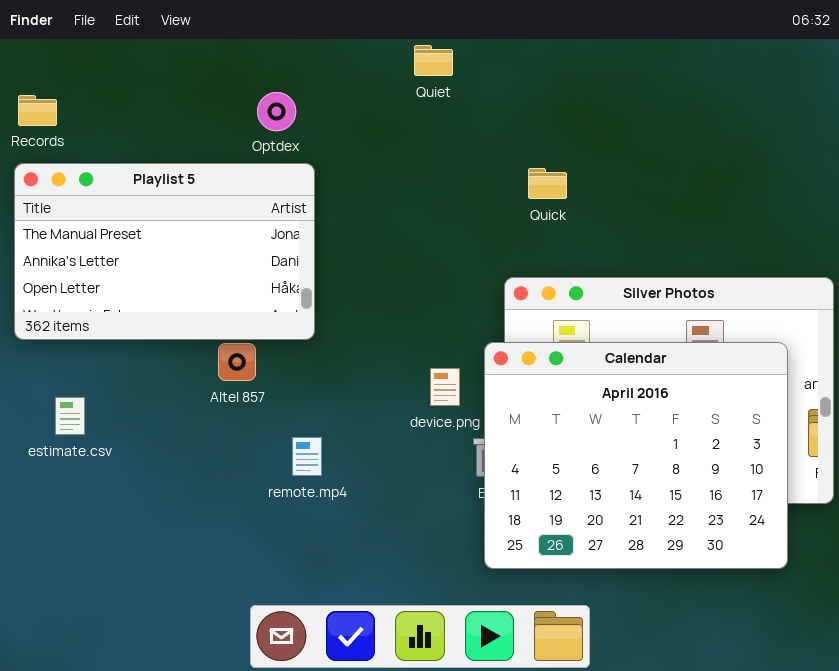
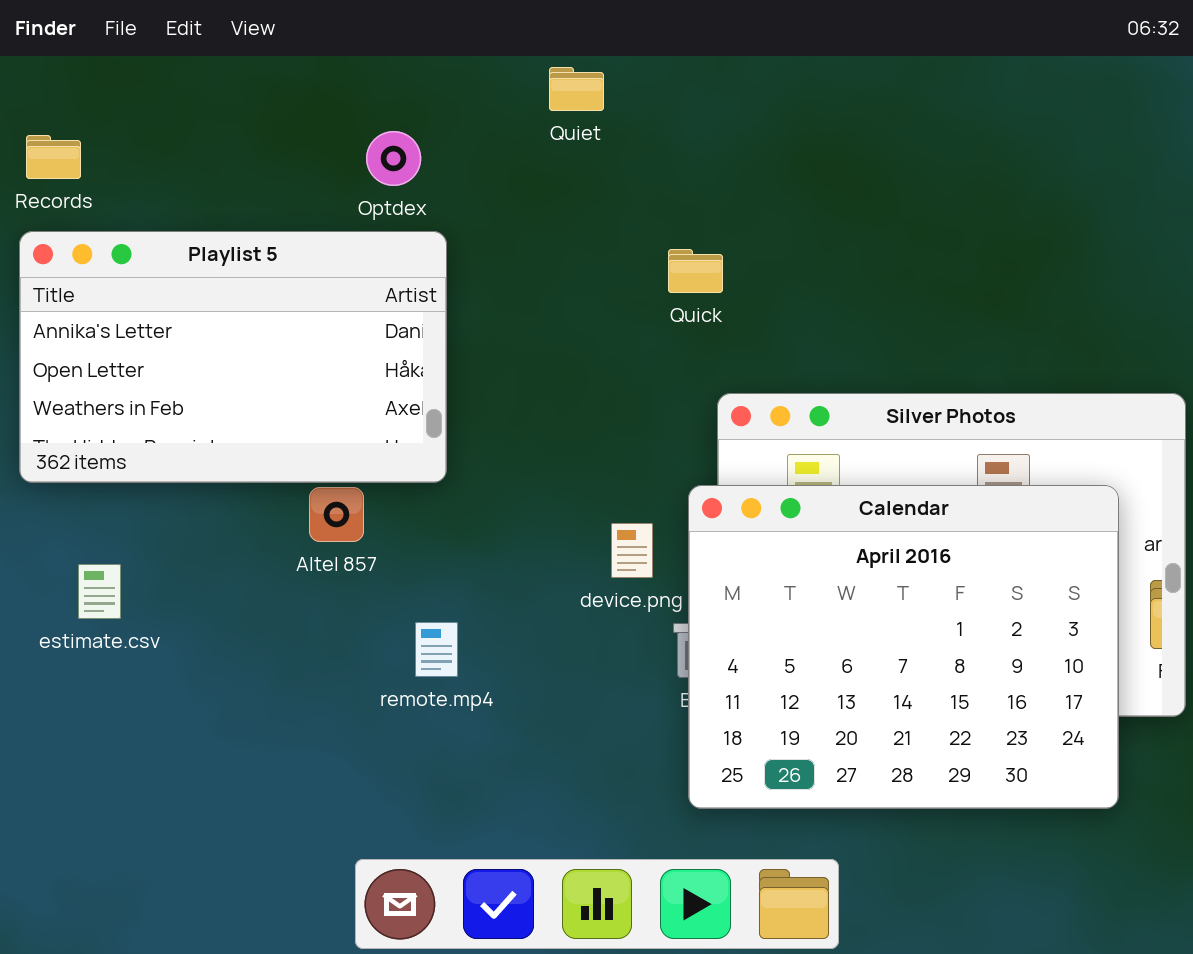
Quiet: [414,45,453,76] -> [549,67,604,111], moved
Playlist 5: [14,163,315,340] -> [19,231,447,483], scrolled down 1 row
Quick: [528,168,567,199] -> [668,249,723,293], moved

